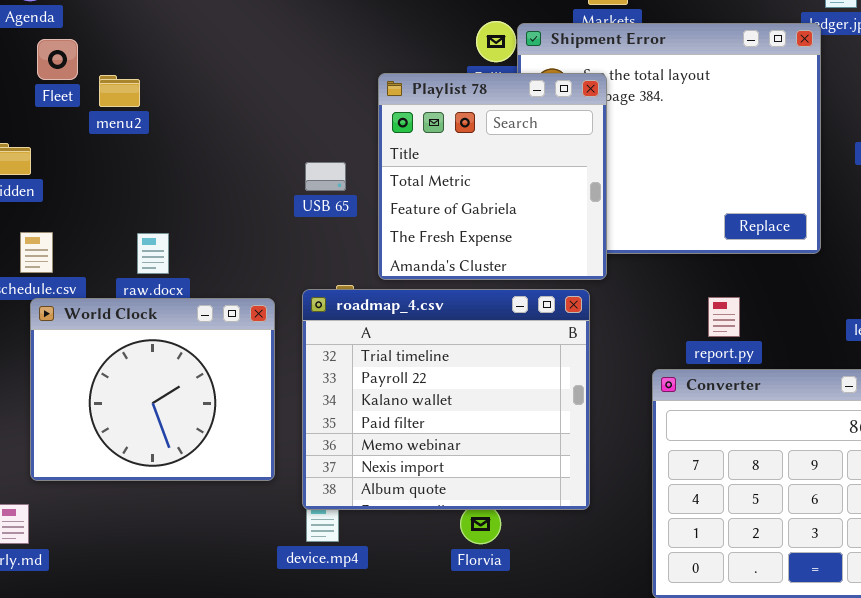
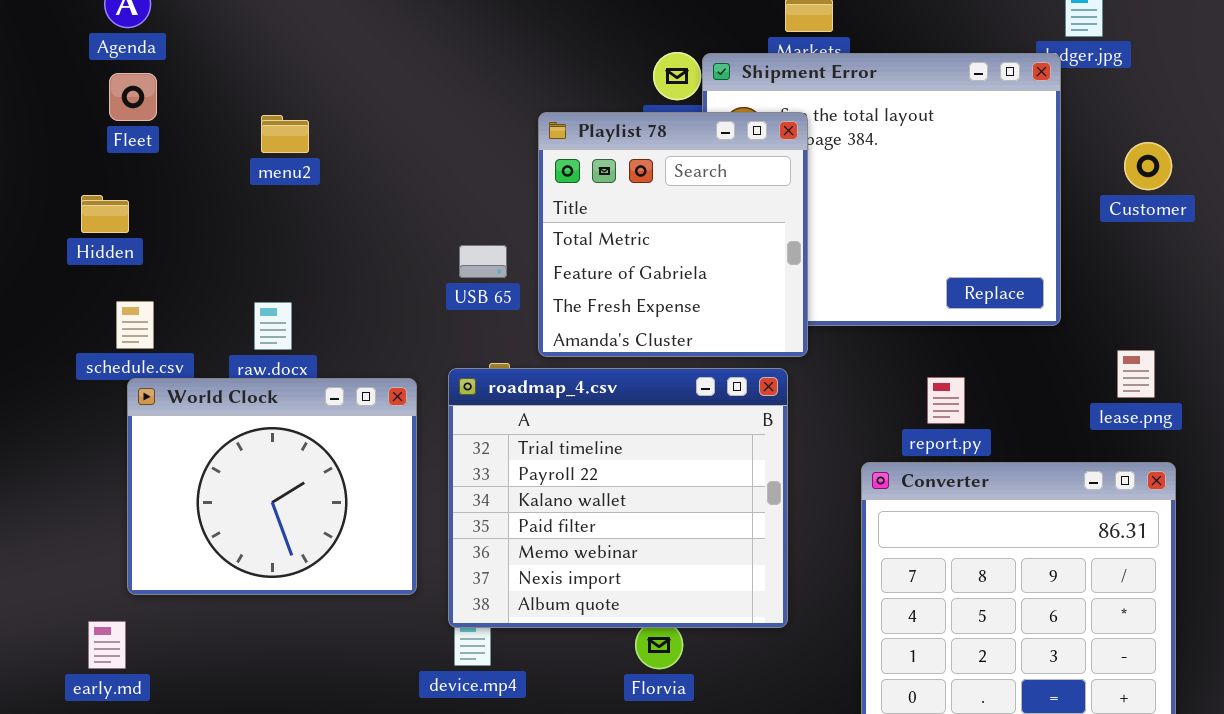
Fleet: [37,39,78,80] -> [109,73,157,121], moved
menu2: [99,75,140,107] -> [261,115,309,153], moved
USB 65: [305,162,346,191] -> [459,245,507,278], moved

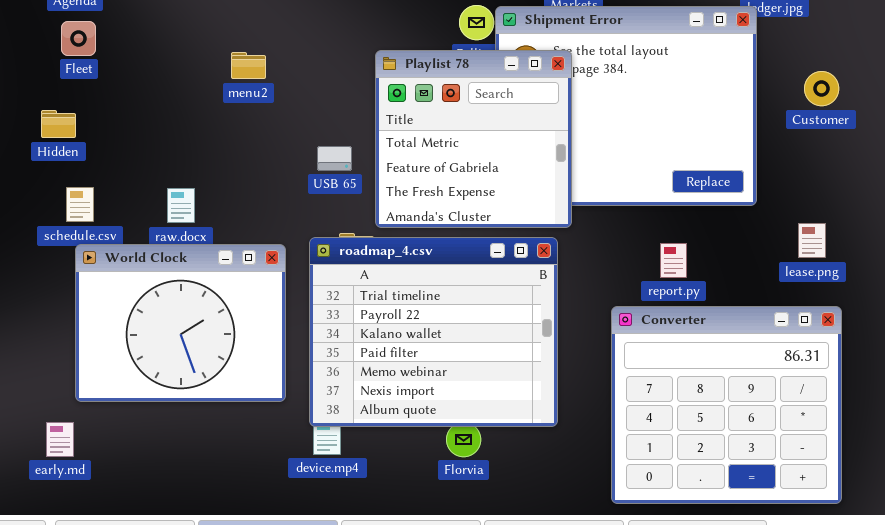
menu2: [261,115,309,153] -> [231,52,266,79], moved

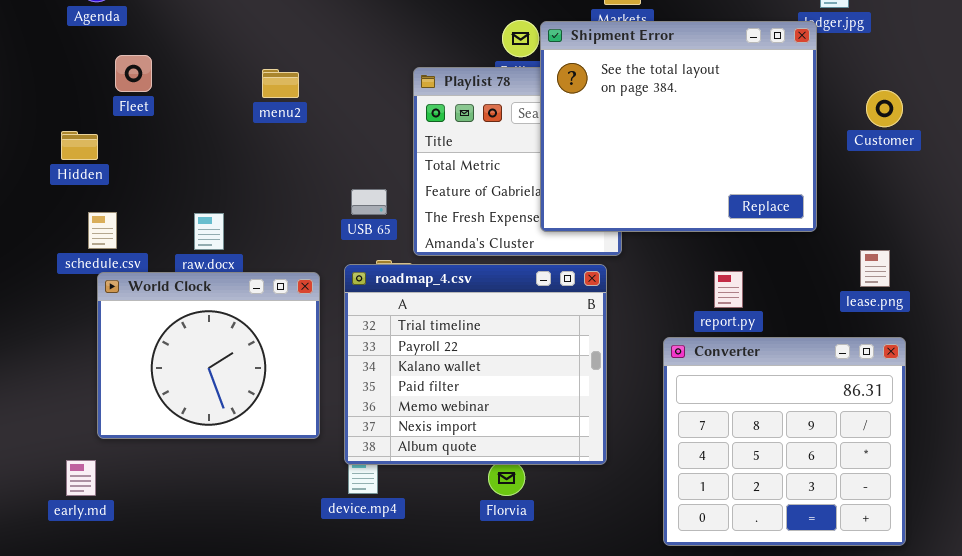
Shipment Error: [495,6,757,206] -> [540,21,817,232], raised
Fleet: [61,21,96,56] -> [115,55,152,92], moved
USB 65: [317,146,352,171] -> [351,189,387,215], moved

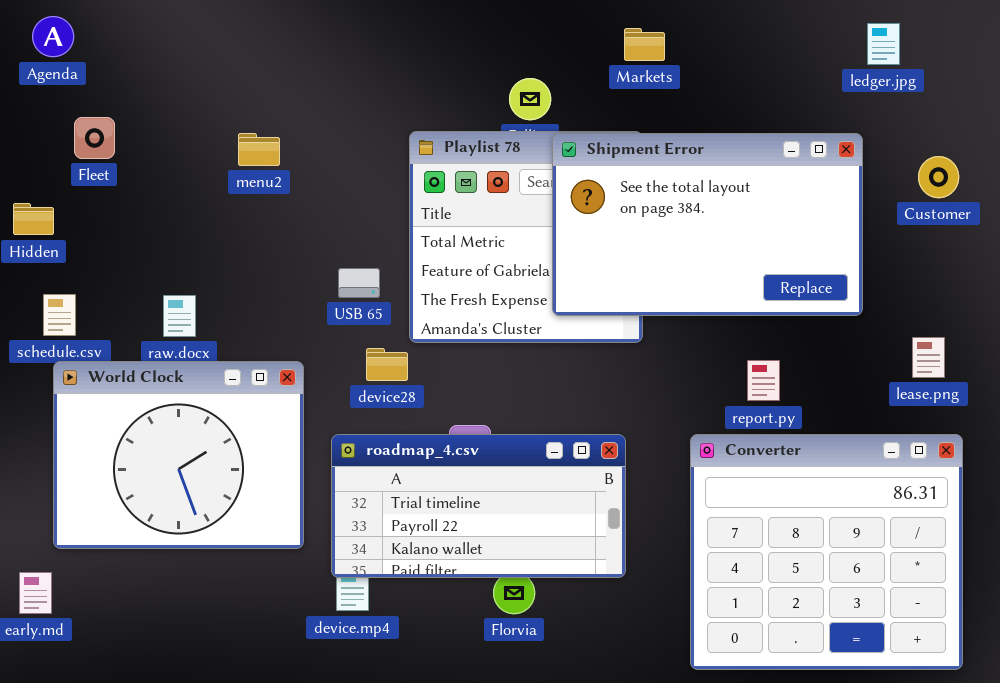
Shipment Error: [540,21,817,232] -> [552,133,863,316], resized
roadmap_4.csv: [344,264,607,465] -> [331,434,626,578], resized

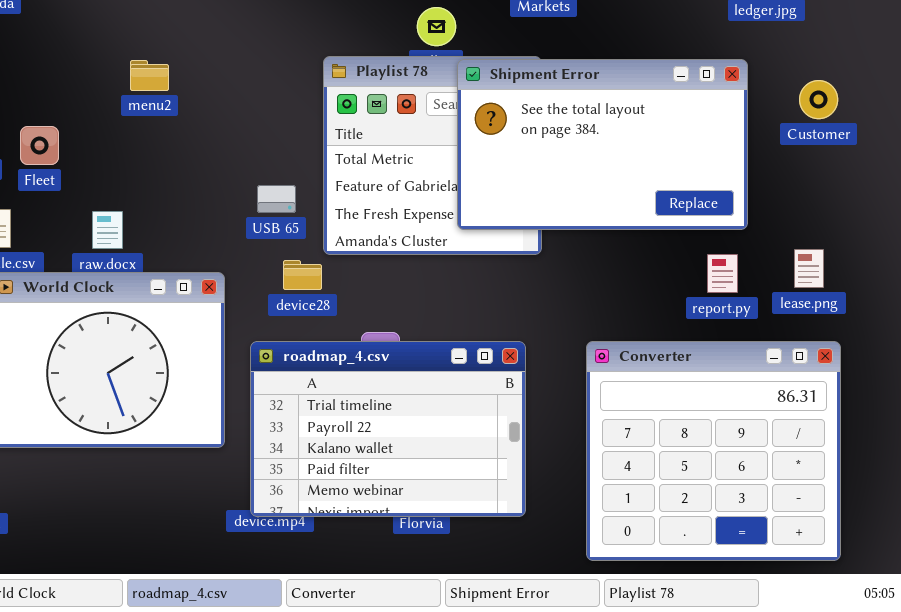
Fleet: [74,117,115,159] -> [20,126,59,165], moved
menu2: [238,133,280,166] -> [130,60,169,91], moved
report.py: [747,360,780,401] -> [707,254,738,293], moved
roadmap_4.csv: [331,434,626,578] -> [250,341,526,517], resized

